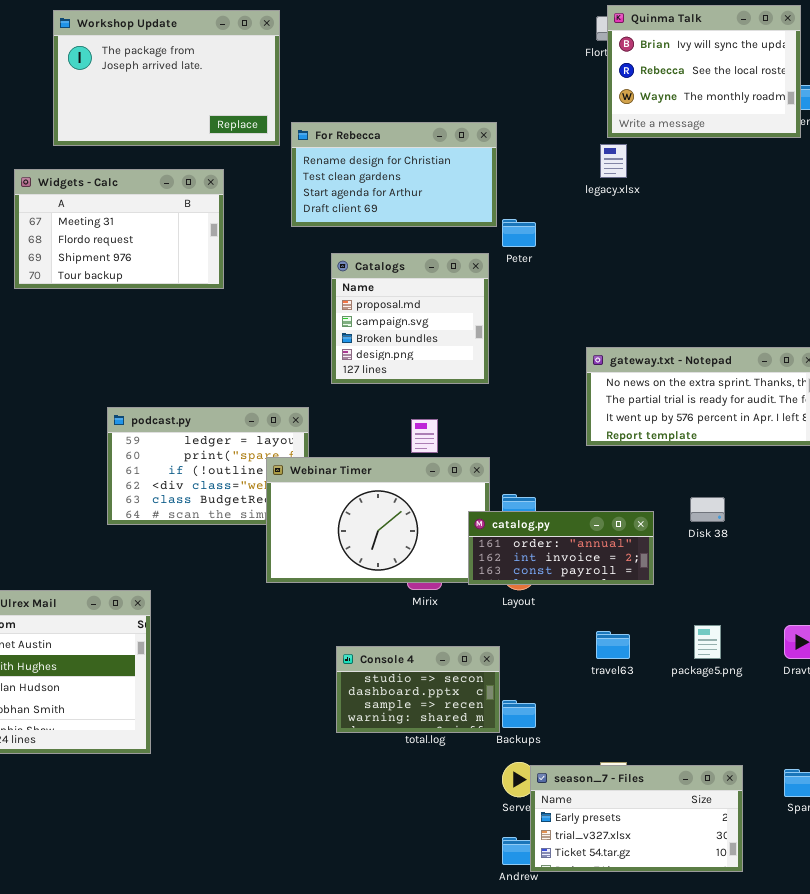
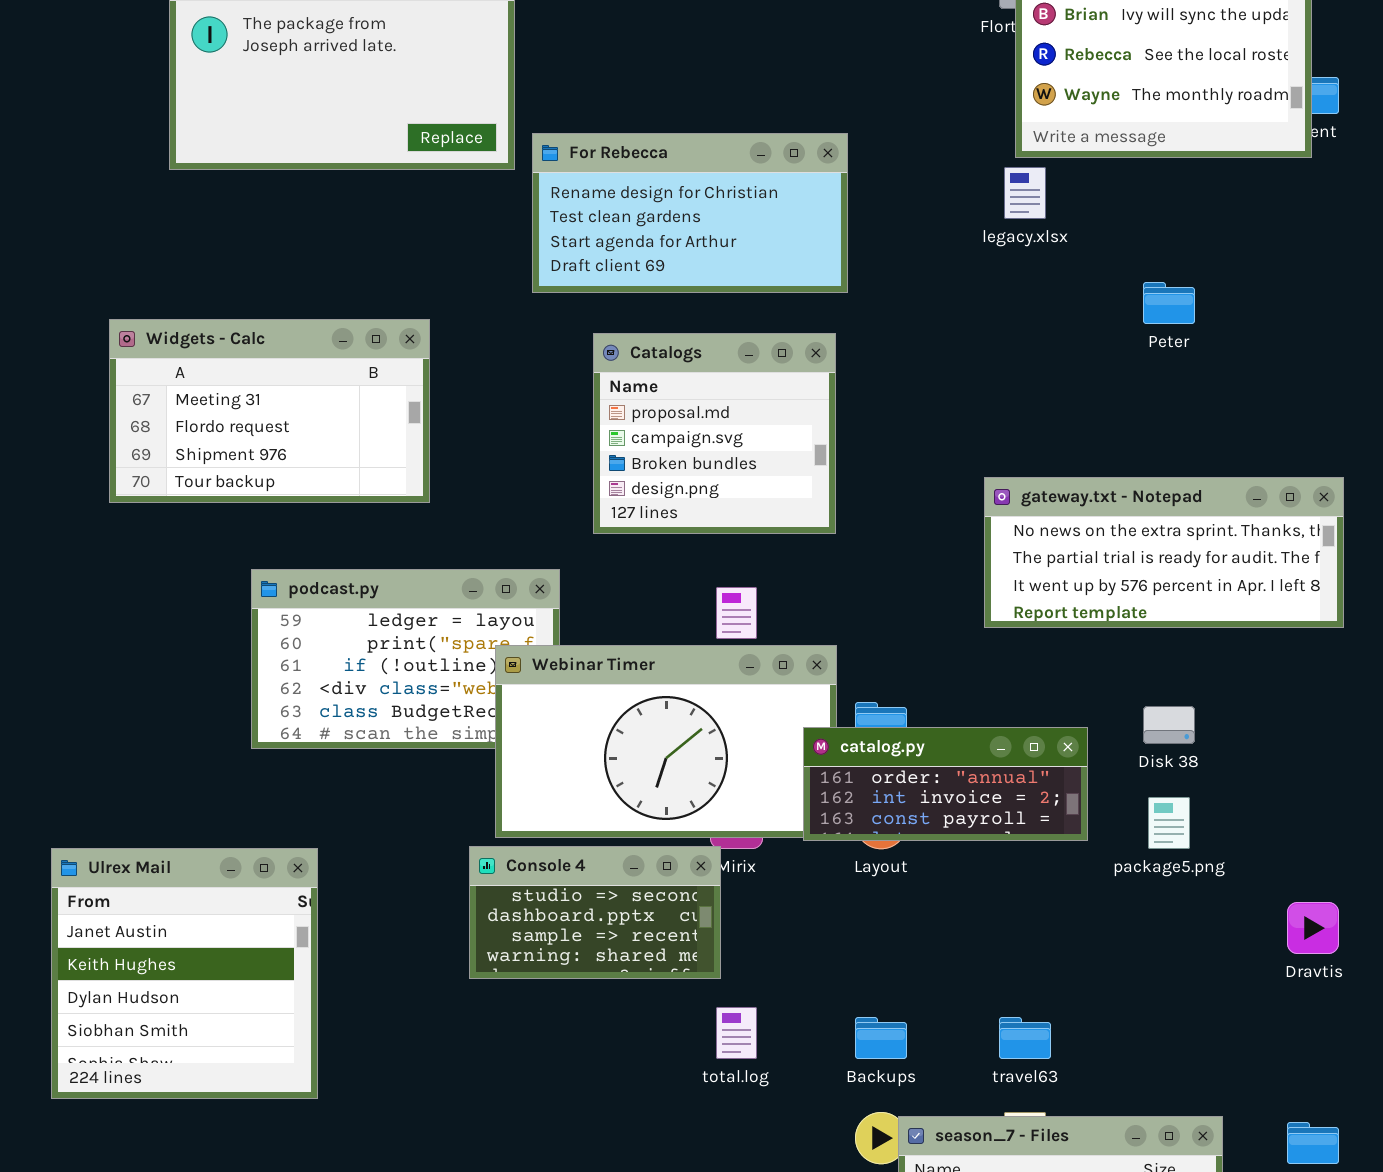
Widgets - Calc: [14,169,224,289] -> [109,319,430,503], moved
Peter: [502,219,536,247] -> [1143,282,1195,324], moved
package5.png: [694,625,721,659] -> [1148,797,1190,849], moved
travel63: [596,631,630,659] -> [999,1017,1051,1059], moved
Console 4: [336,646,500,733] -> [469,846,721,979], moved

